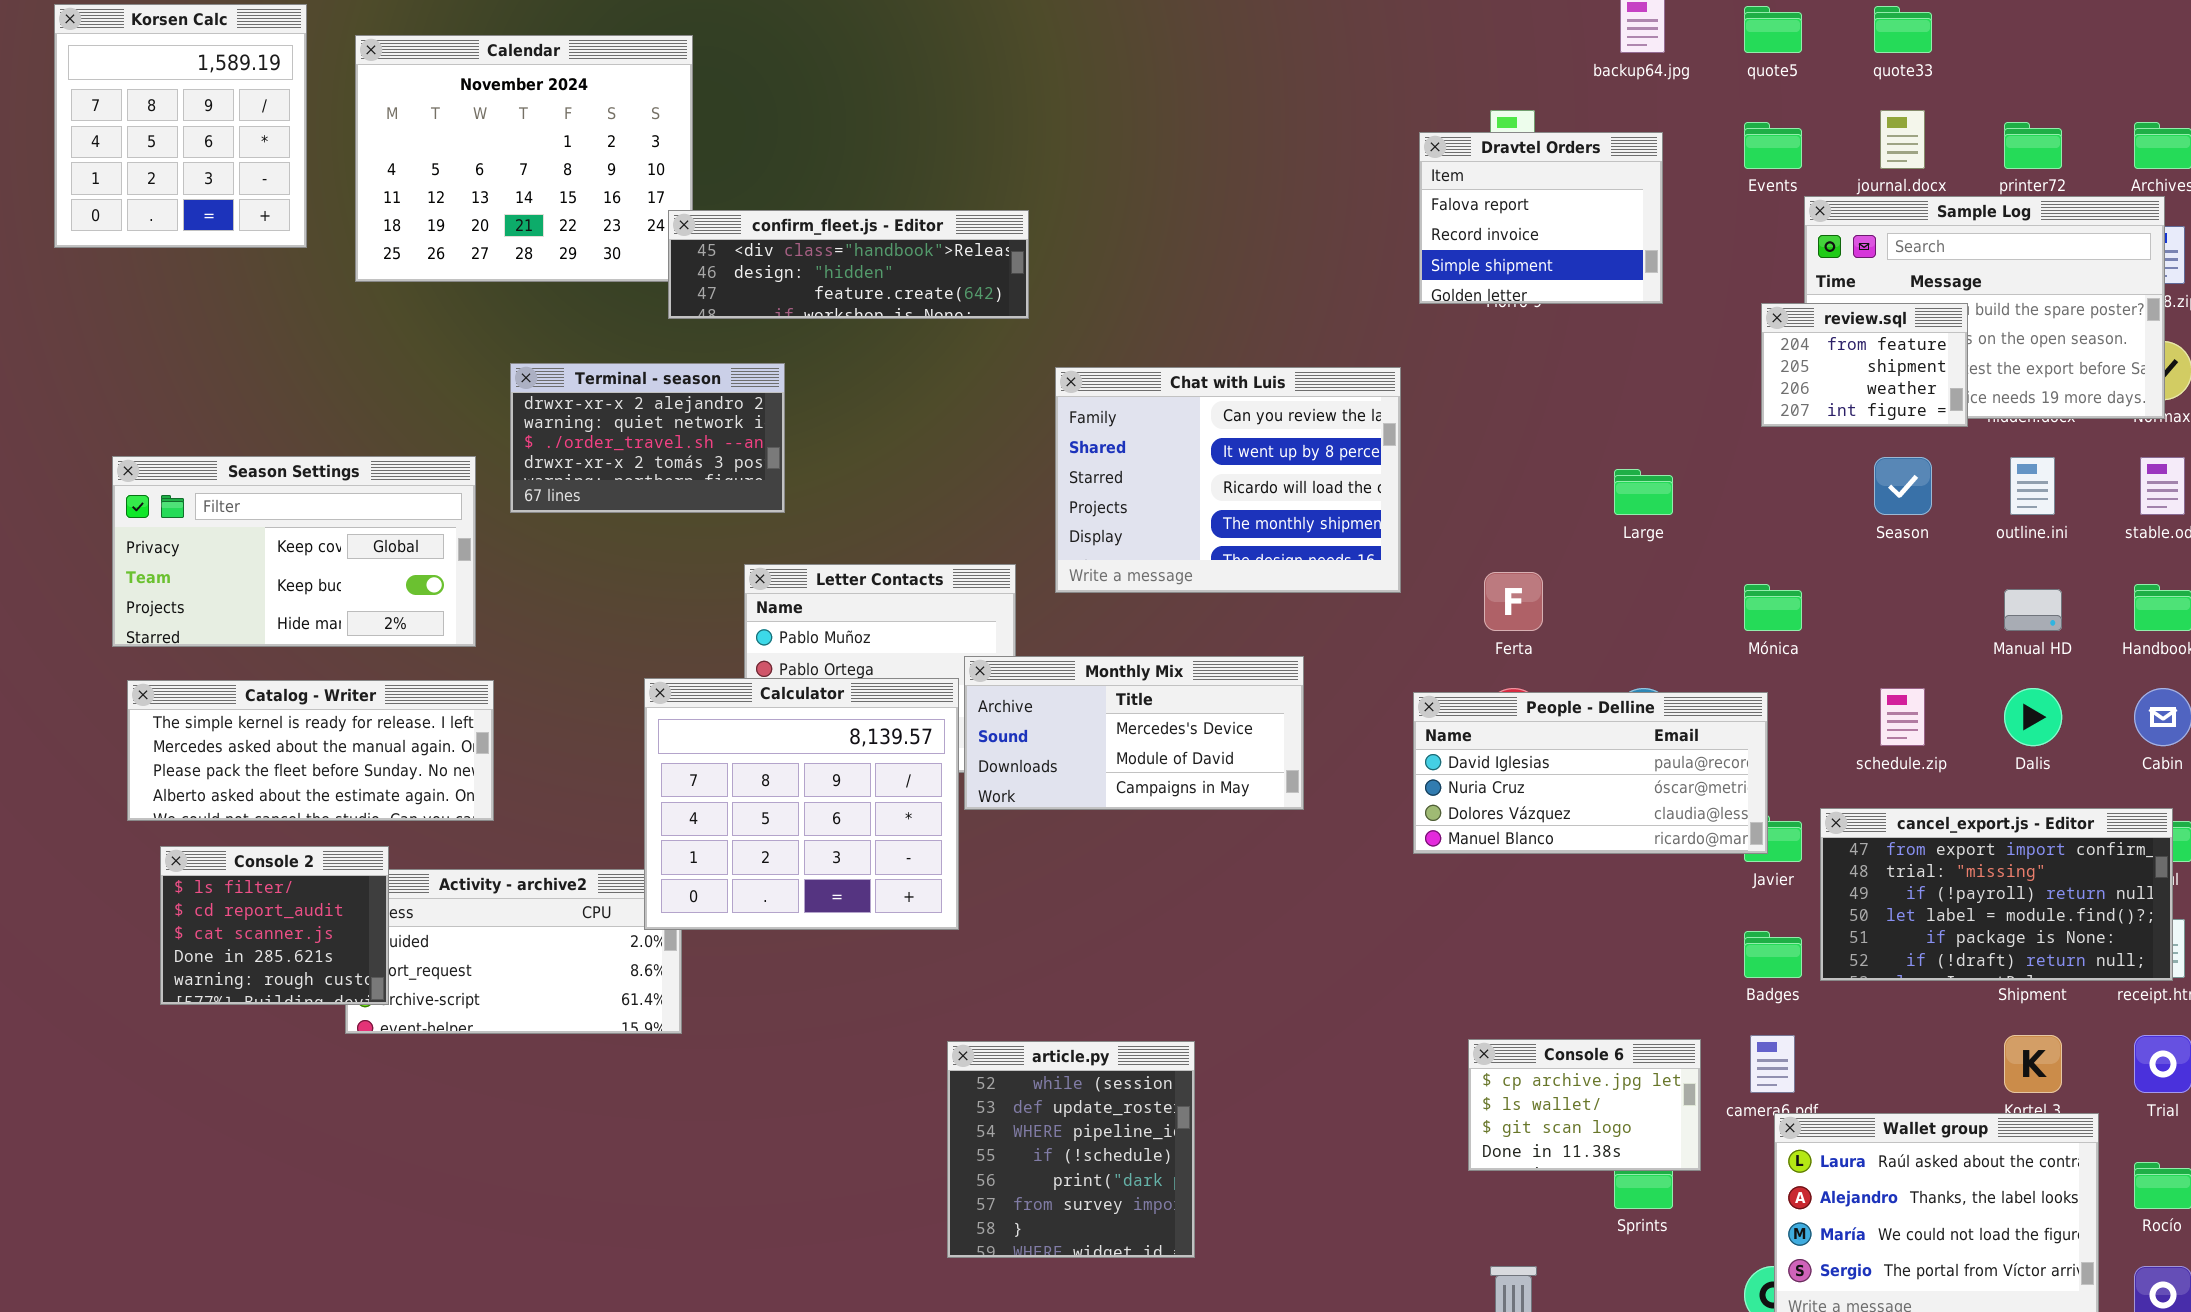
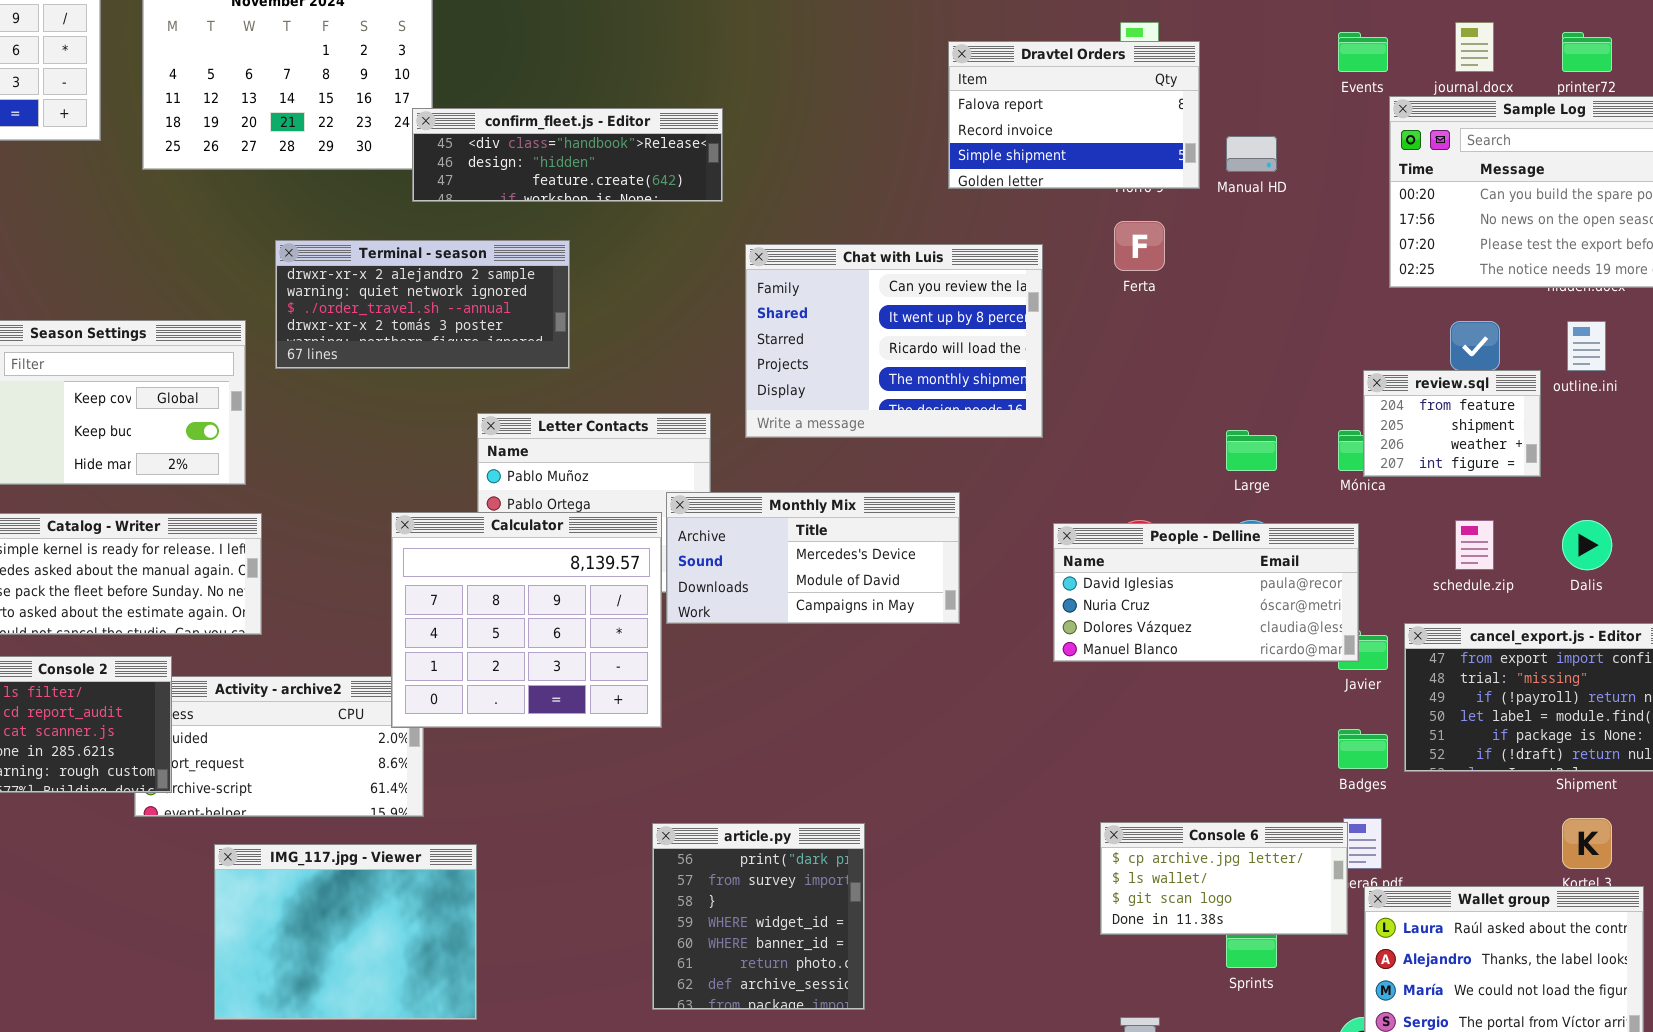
Dravtel Orders: [1419,132,1663,304] -> [948,41,1200,189], moved, resized
review.sql: [1761,303,1968,427] -> [1363,370,1541,477], moved
Terminal - season: [510,363,785,513] -> [275,240,570,369], resized
Large: [1614,469,1673,515] -> [1226,430,1277,471], moved
Ferta: [1484,572,1543,631] -> [1114,221,1165,271], moved
Manual HD: [2004,589,2062,631] -> [1226,136,1277,172], moved
Console 6: [1468,1039,1701,1171] -> [1100,822,1348,935], resized
article.py: [947,1041,1195,1258] -> [652,823,865,1010], scrolled down 4 rows
IMG_117.jpg - Viewer: none -> [214,844,477,1020], opened

